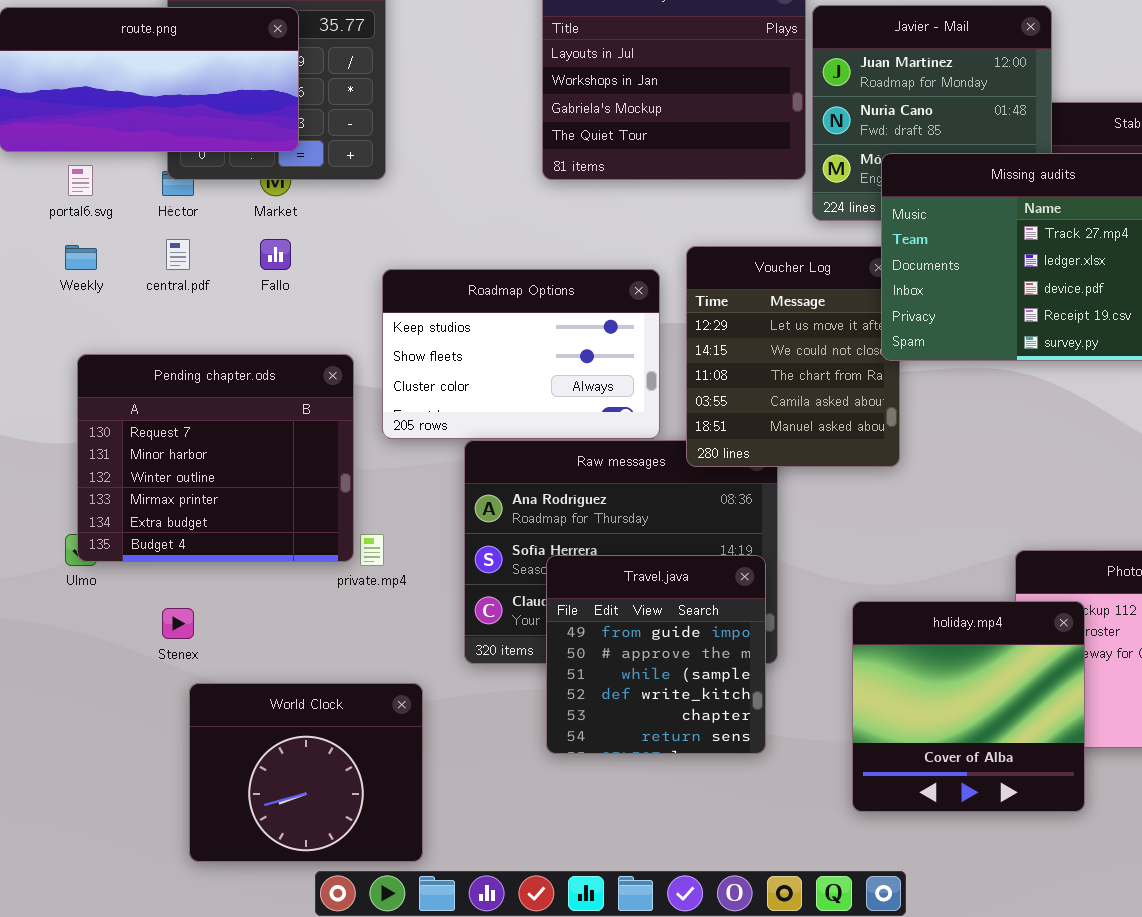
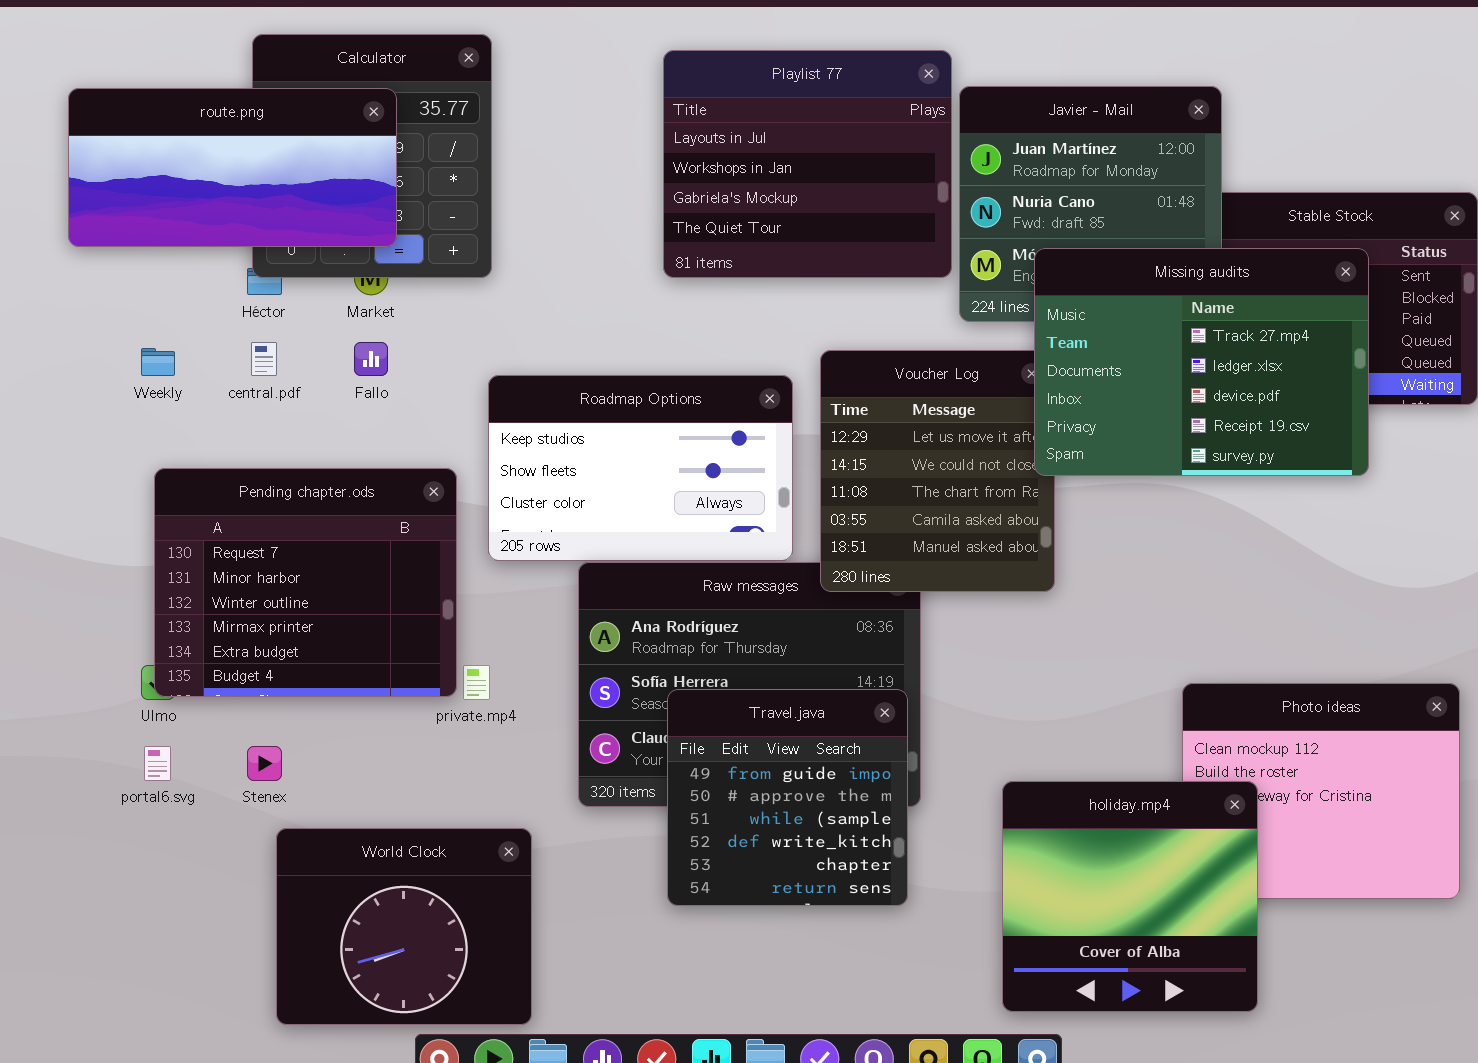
portal6.svg: [68,165,93,196] -> [144,746,171,781], moved
holiday.mp4: [852,601,1085,812] -> [1002,781,1258,1012], moved

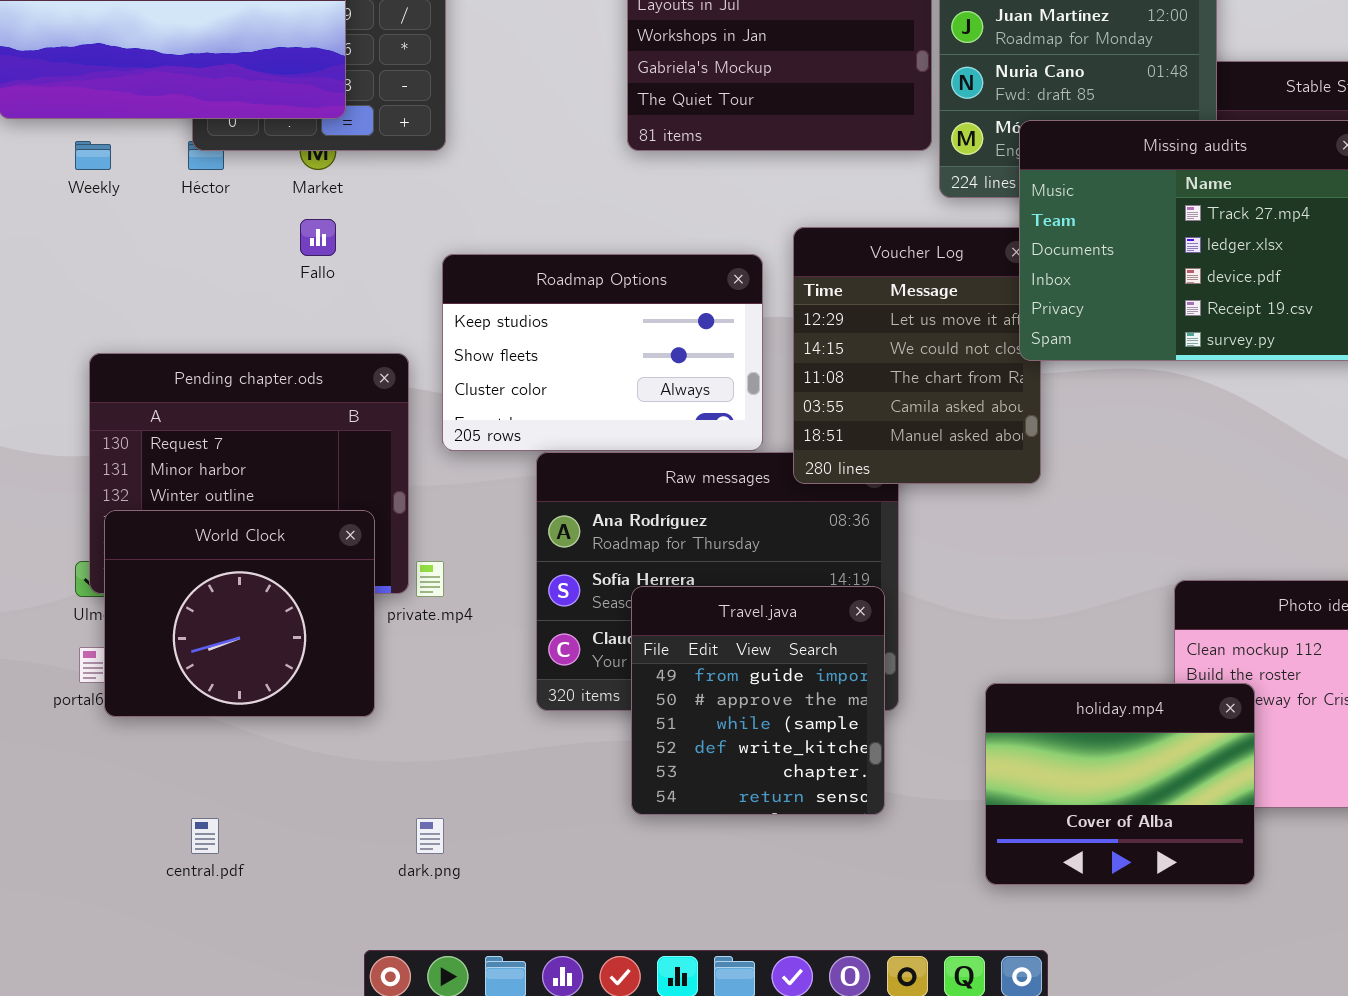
central.pdf: [251,342,277,376] -> [191,818,219,854], moved
Weekly: [141,348,175,376] -> [75,141,111,170], moved
holiday.mp4: [1002,781,1258,1012] -> [985,683,1255,885], resized
World Clock: [276,828,532,1025] -> [104,510,375,717], moved

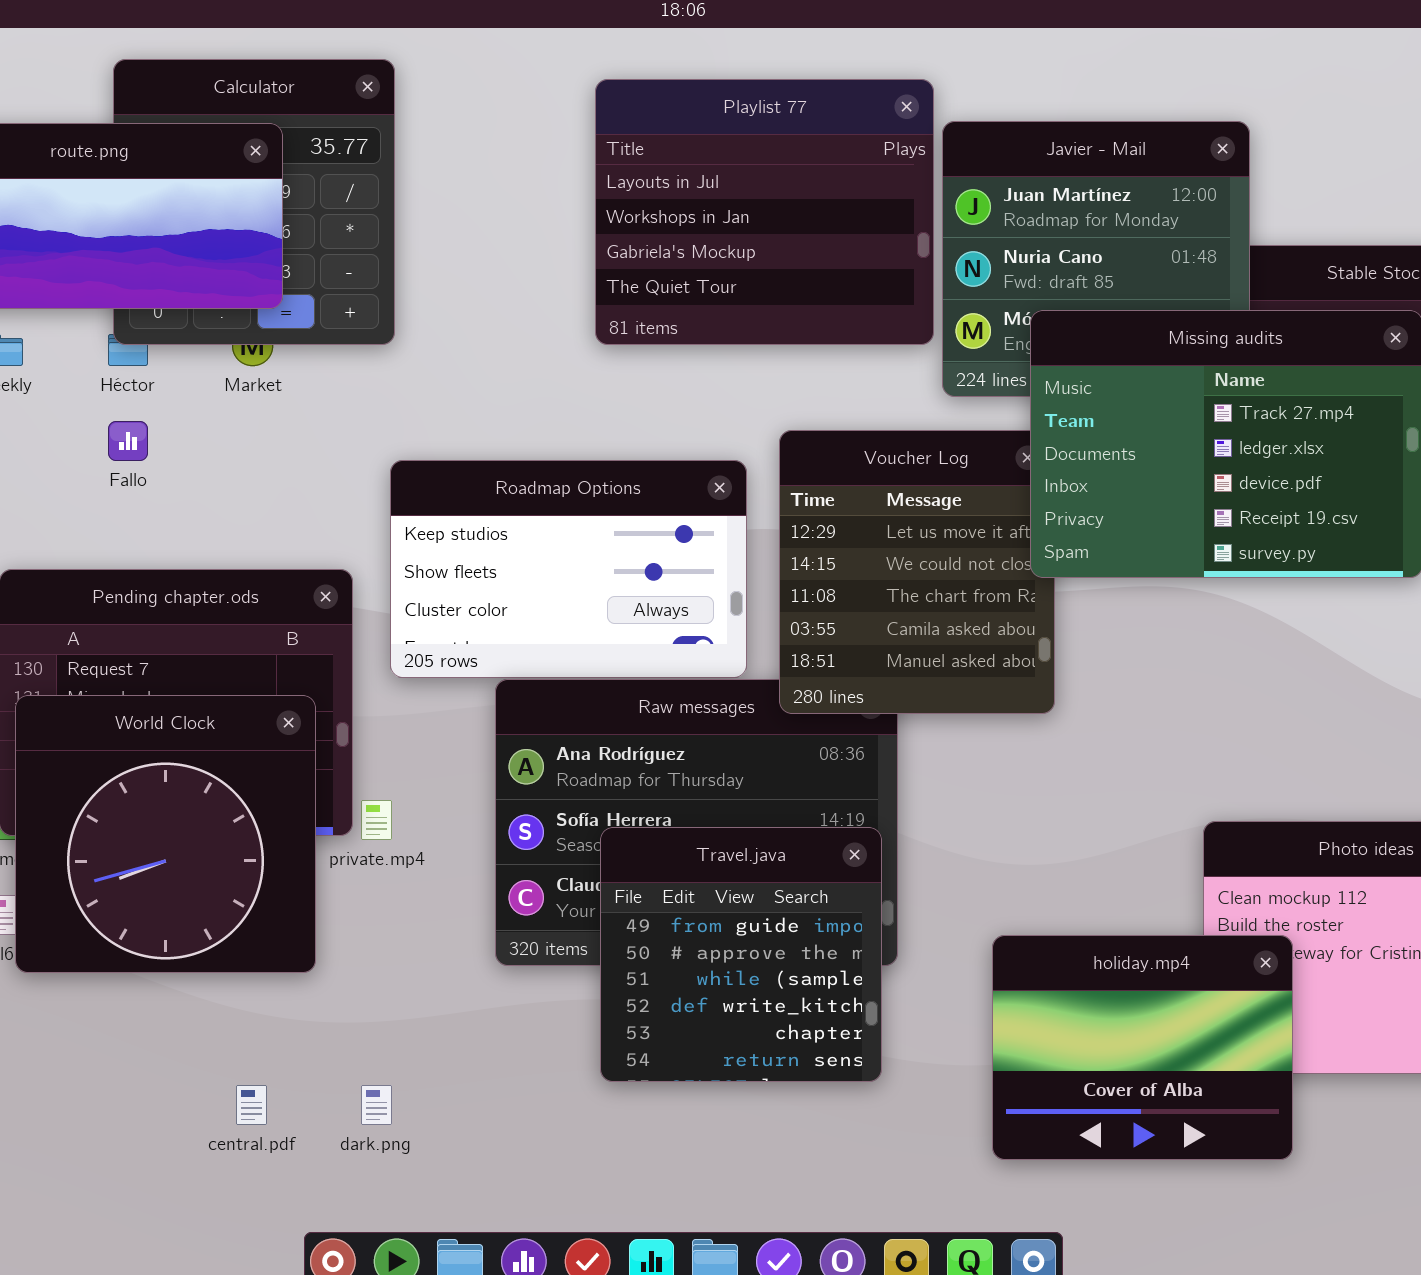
Fallo: [300,219,336,256] -> [108,421,148,461], moved
World Clock: [104,510,375,717] -> [15,695,316,973], resized
central.pdf: [191,818,219,854] -> [236,1085,267,1125], moved

